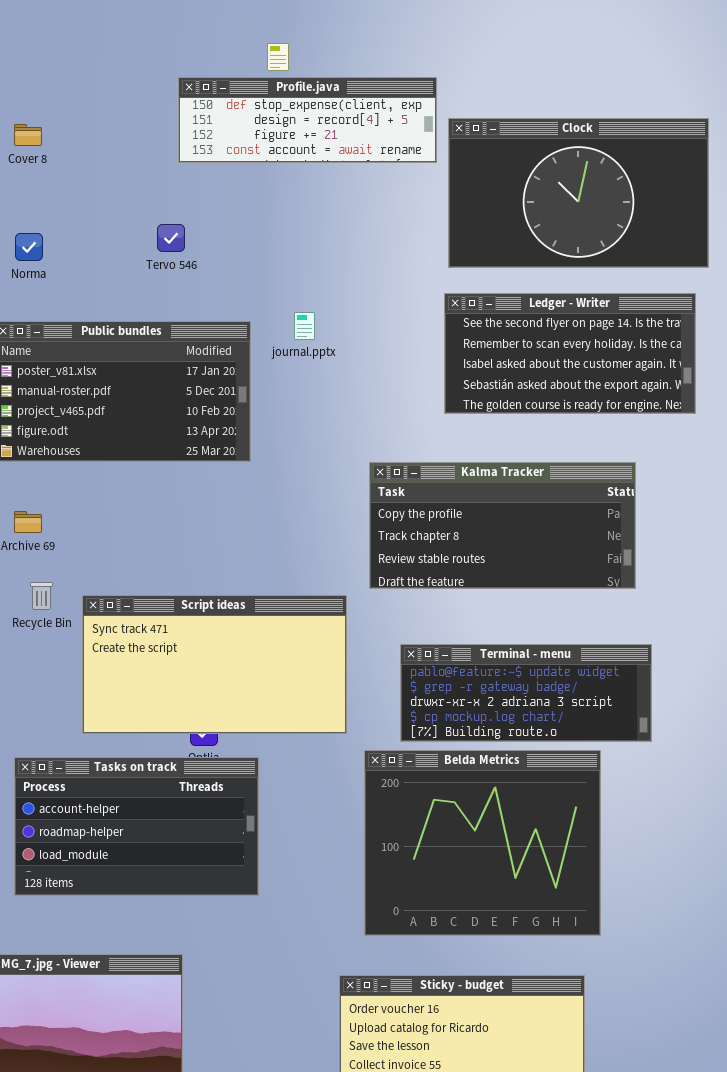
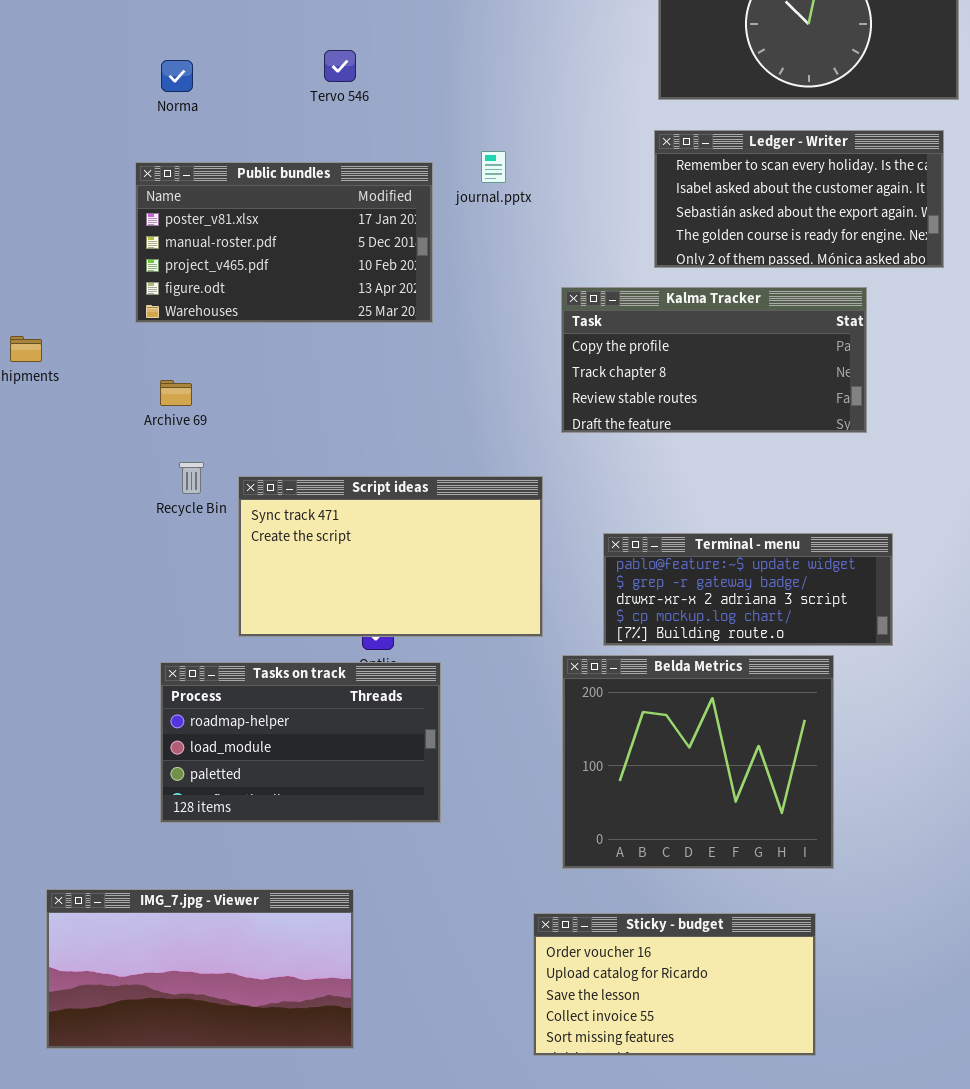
Ledger - Writer: [444,293,696,414] -> [654,130,944,268], scrolled down 1 row
Kalma Tracker: [369,462,636,589] -> [561,287,867,433], moved
Tasks on track: [14,757,259,896] -> [160,662,441,823], scrolled down 1 row

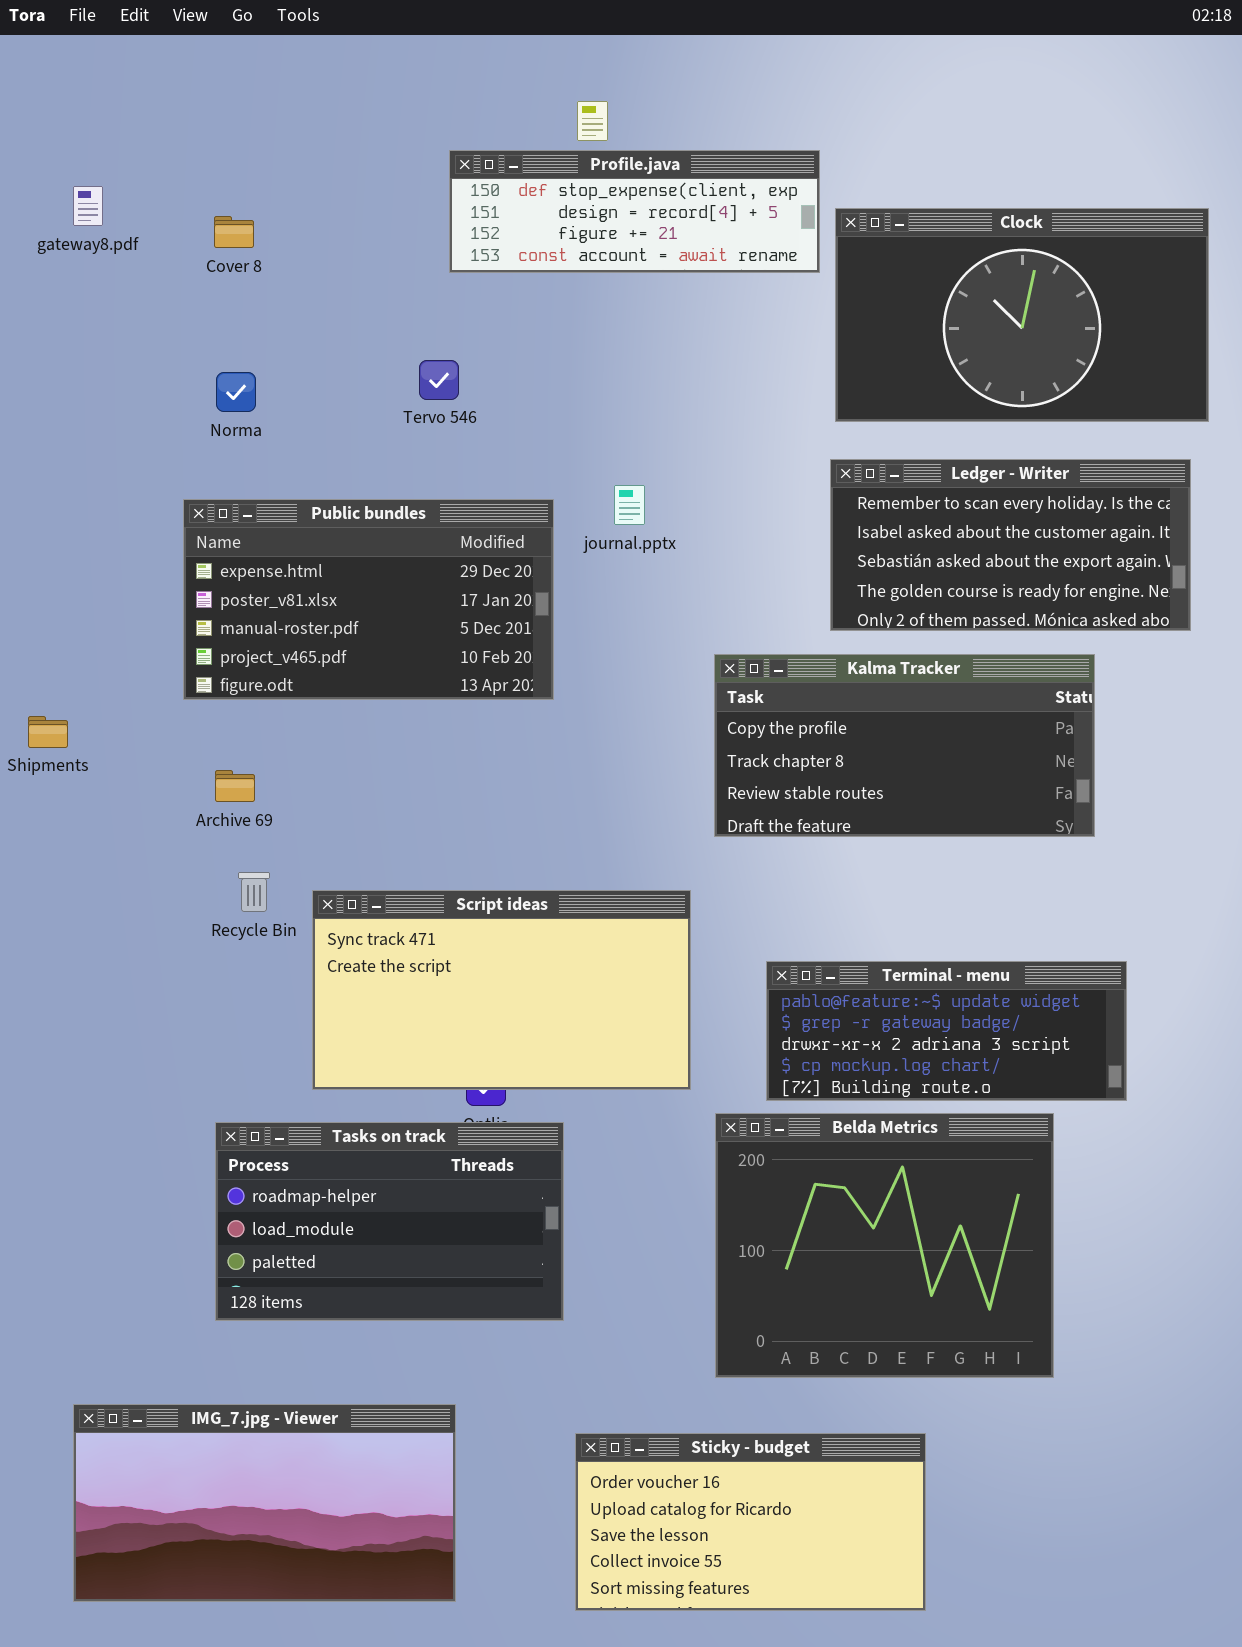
Public bundles: [135,162,433,323] -> [183,499,554,700], scrolled up 1 row
Sticky - budget: [533,913,816,1056] -> [575,1433,926,1611], moved

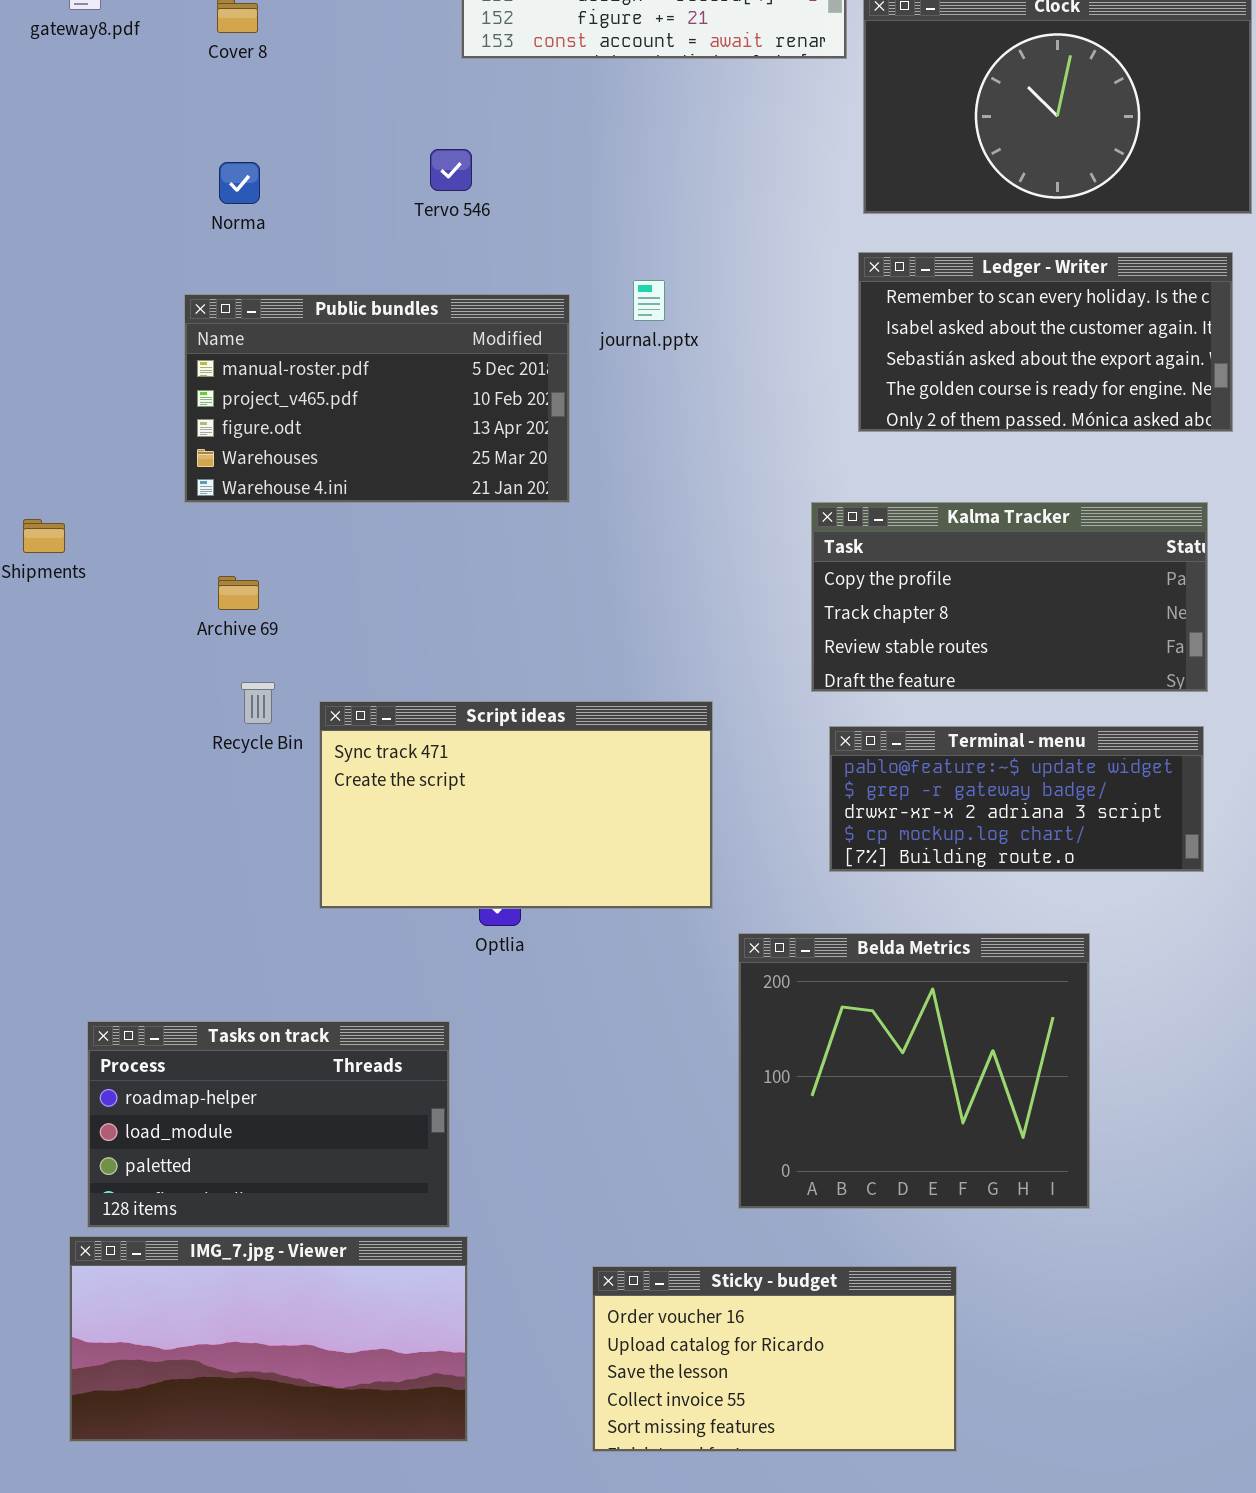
Public bundles: [183,499,554,700] -> [184,294,570,503], scrolled down 2 rows
Kalma Tracker: [714,654,1095,837] -> [811,502,1208,692], moved
Terminal - menu: [766,961,1127,1101] -> [829,726,1204,872], moved
Tasks on track: [215,1122,564,1321] -> [87,1021,450,1228], moved

